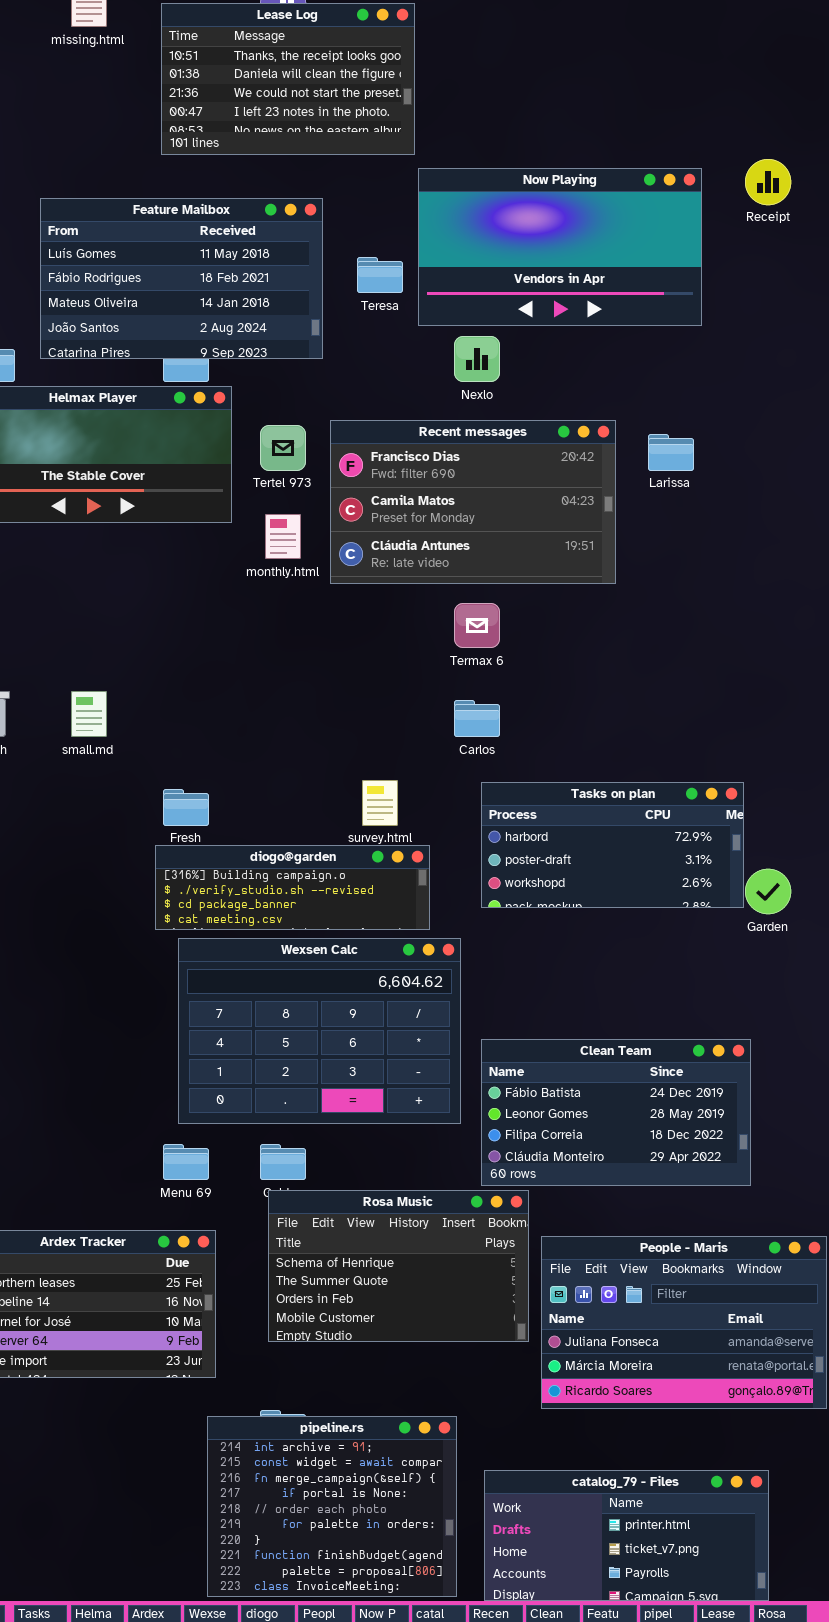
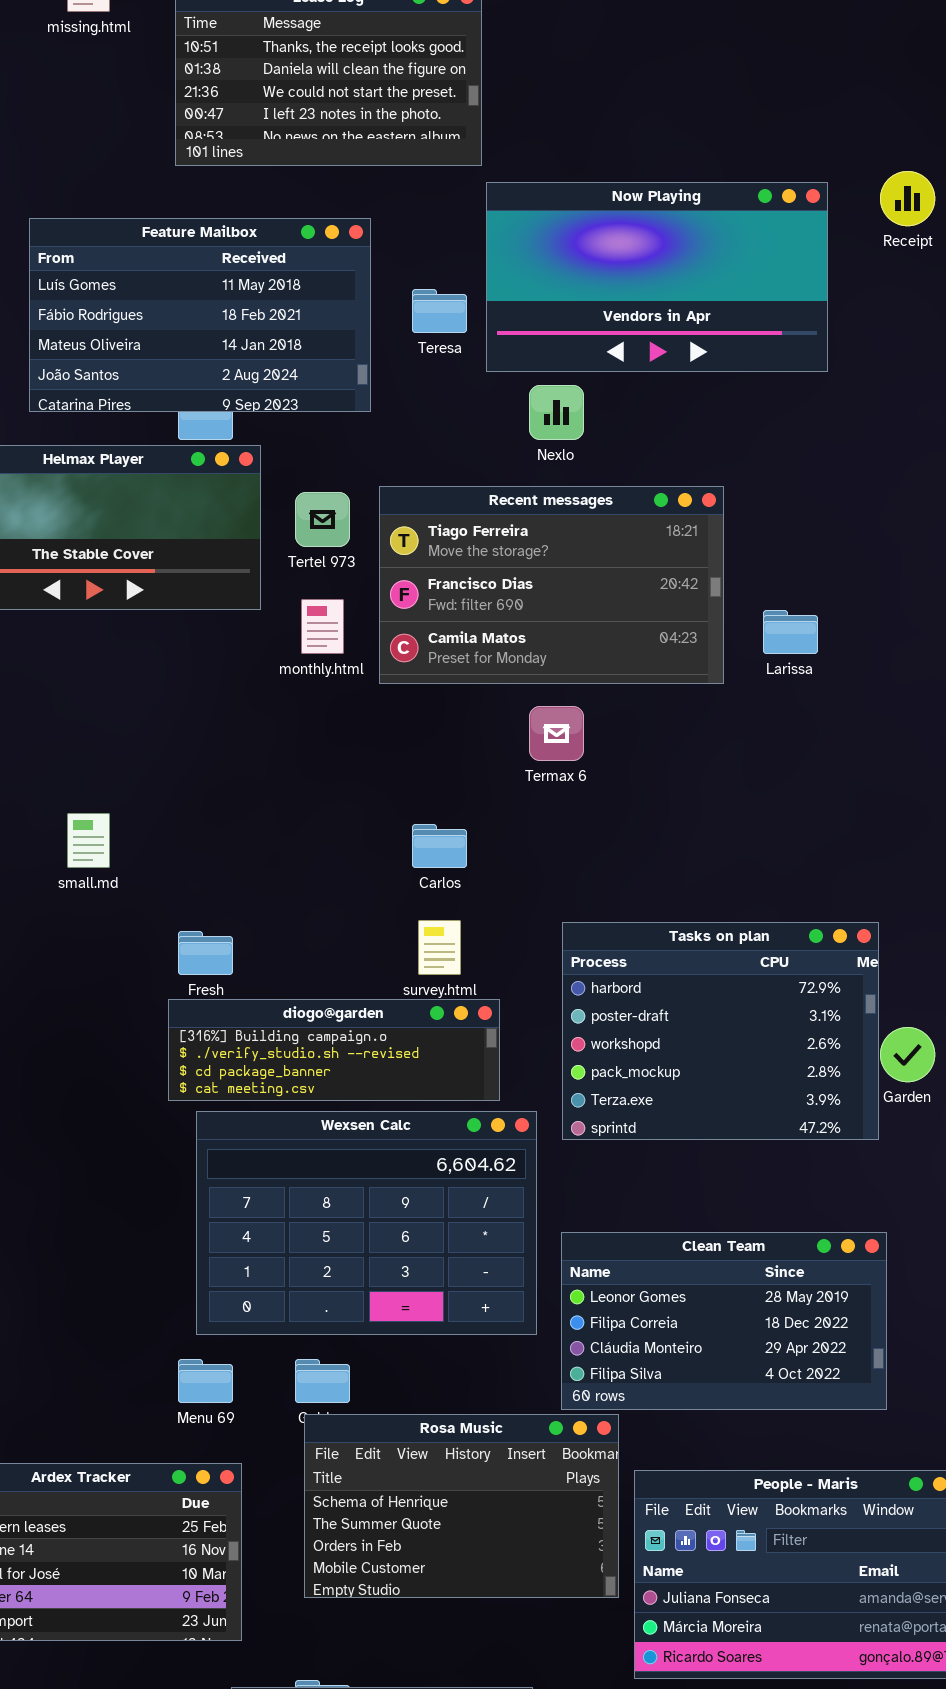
Recent messages: [330,420,616,584] -> [379,486,724,684], scrolled up 1 row
Larissa: [648,434,694,471] -> [763,610,818,654], moved
Carlos: [454,700,500,737] -> [412,824,467,868], moved
Tasks on plan: [481,782,744,908] -> [562,922,879,1140], resized
Clean Team: [481,1039,751,1186] -> [561,1232,887,1410], scrolled down 1 row

